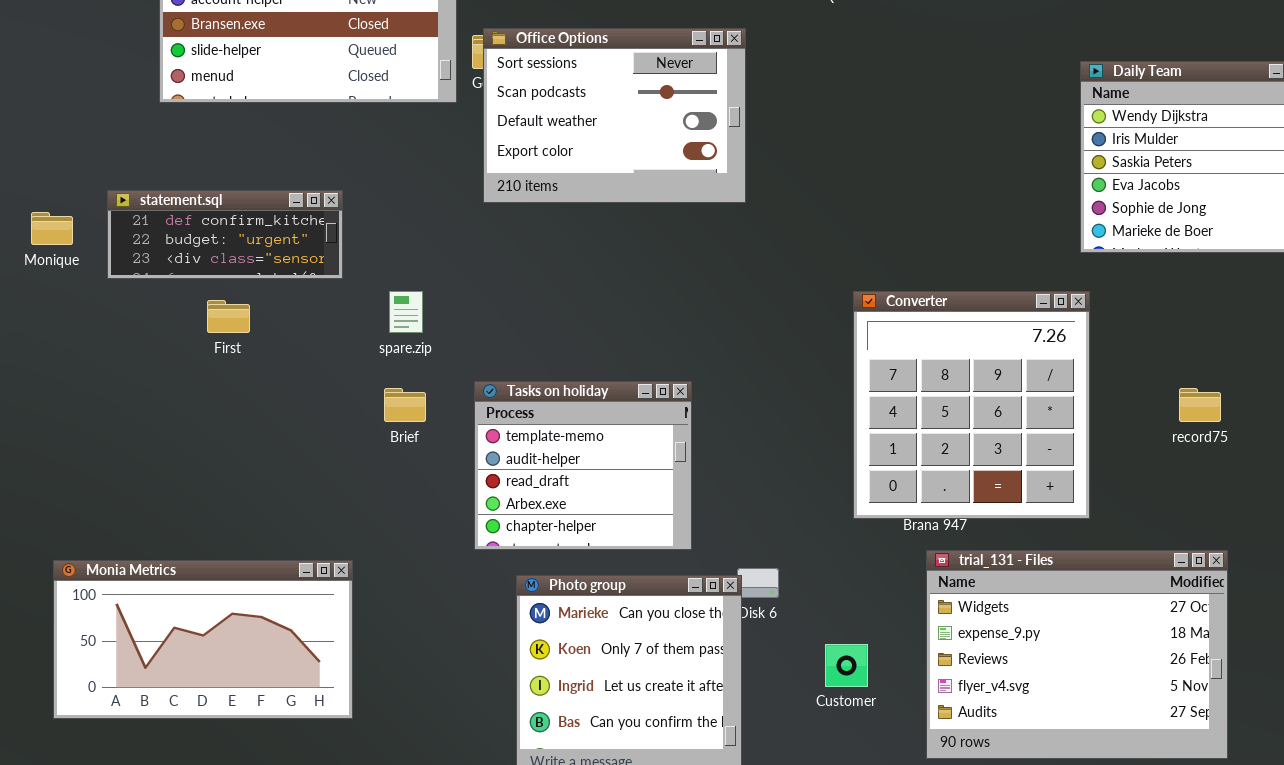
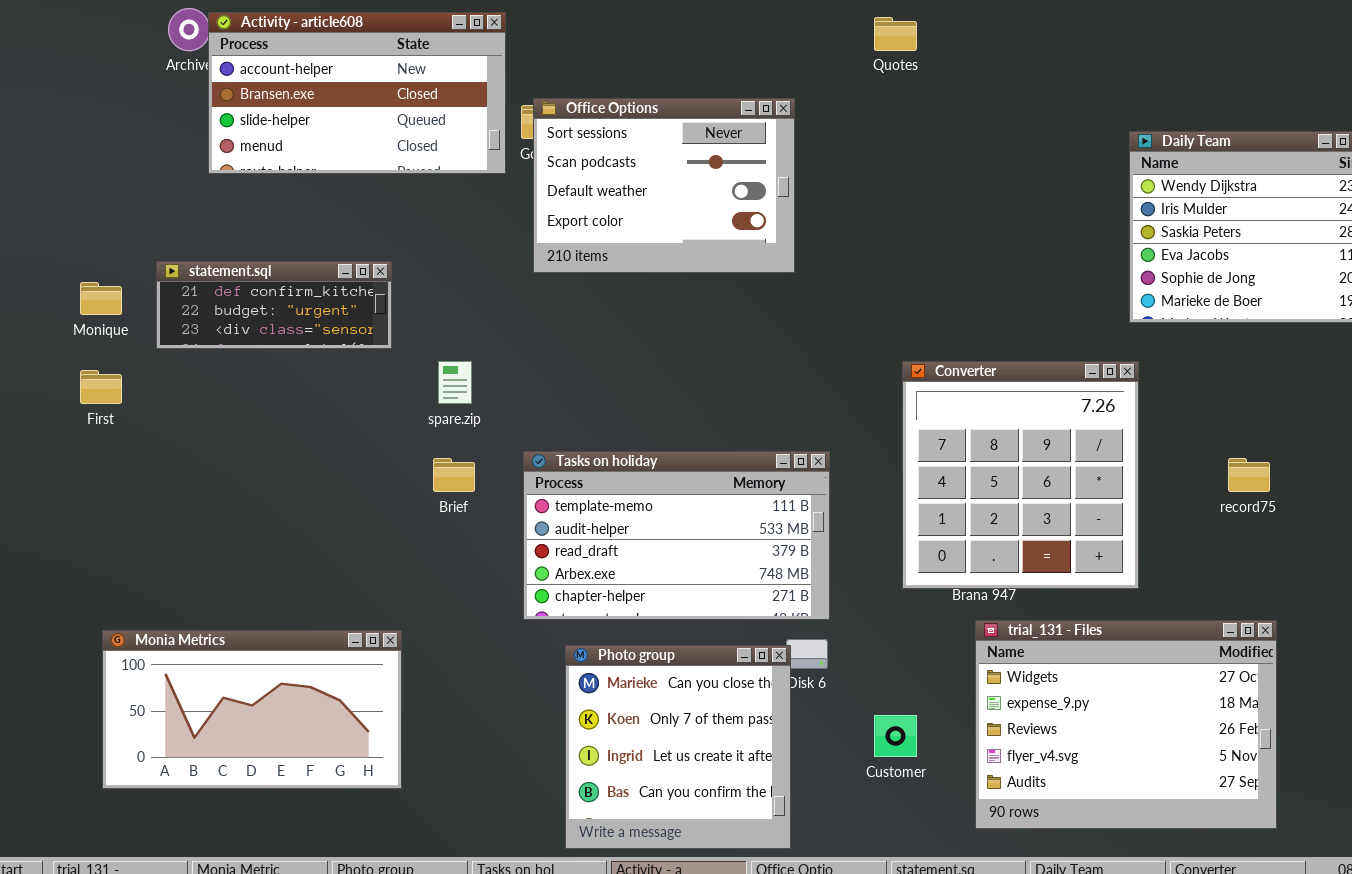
First: [207,300,250,333] -> [80,370,122,404], moved
Tasks on holiday: [474,381,692,550] -> [523,451,830,620], resized

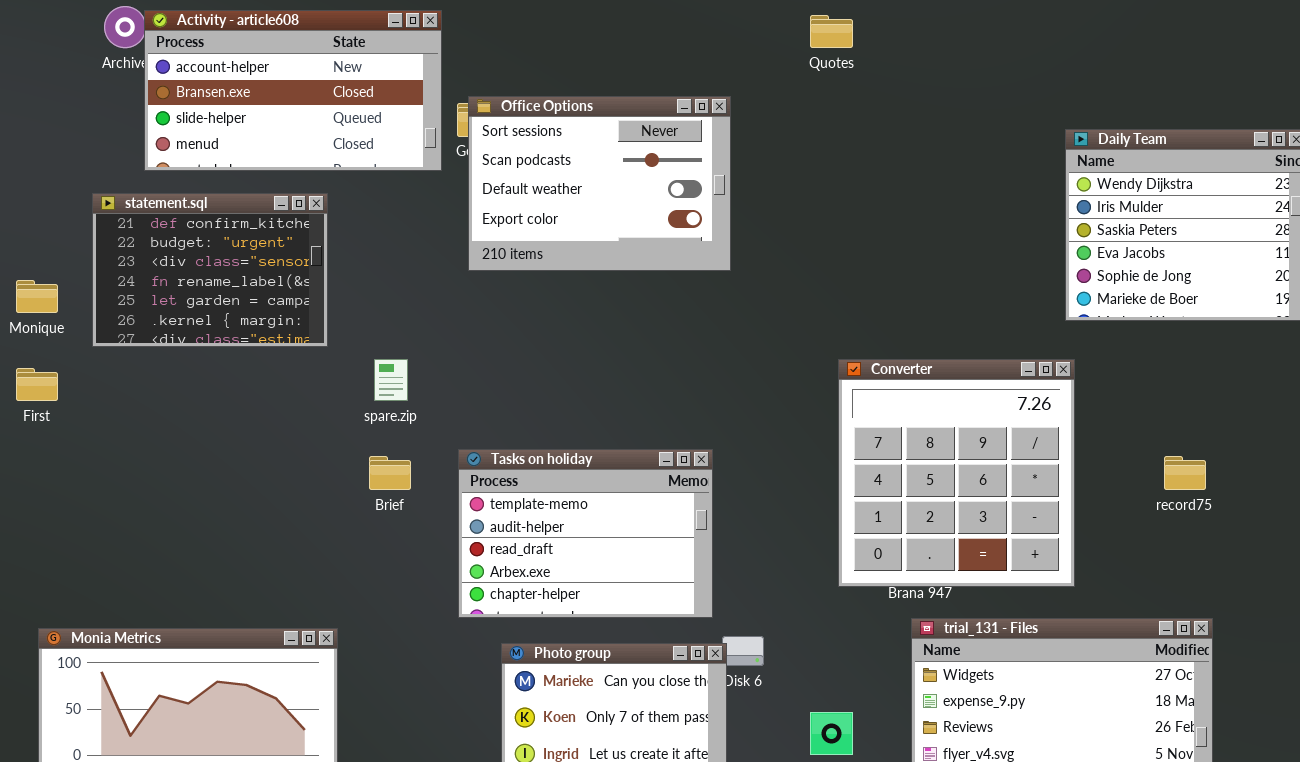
statement.sql: [156,261,392,349] -> [92,193,328,347], resized
Tasks on holiday: [523,451,830,620] -> [458,449,713,618], resized

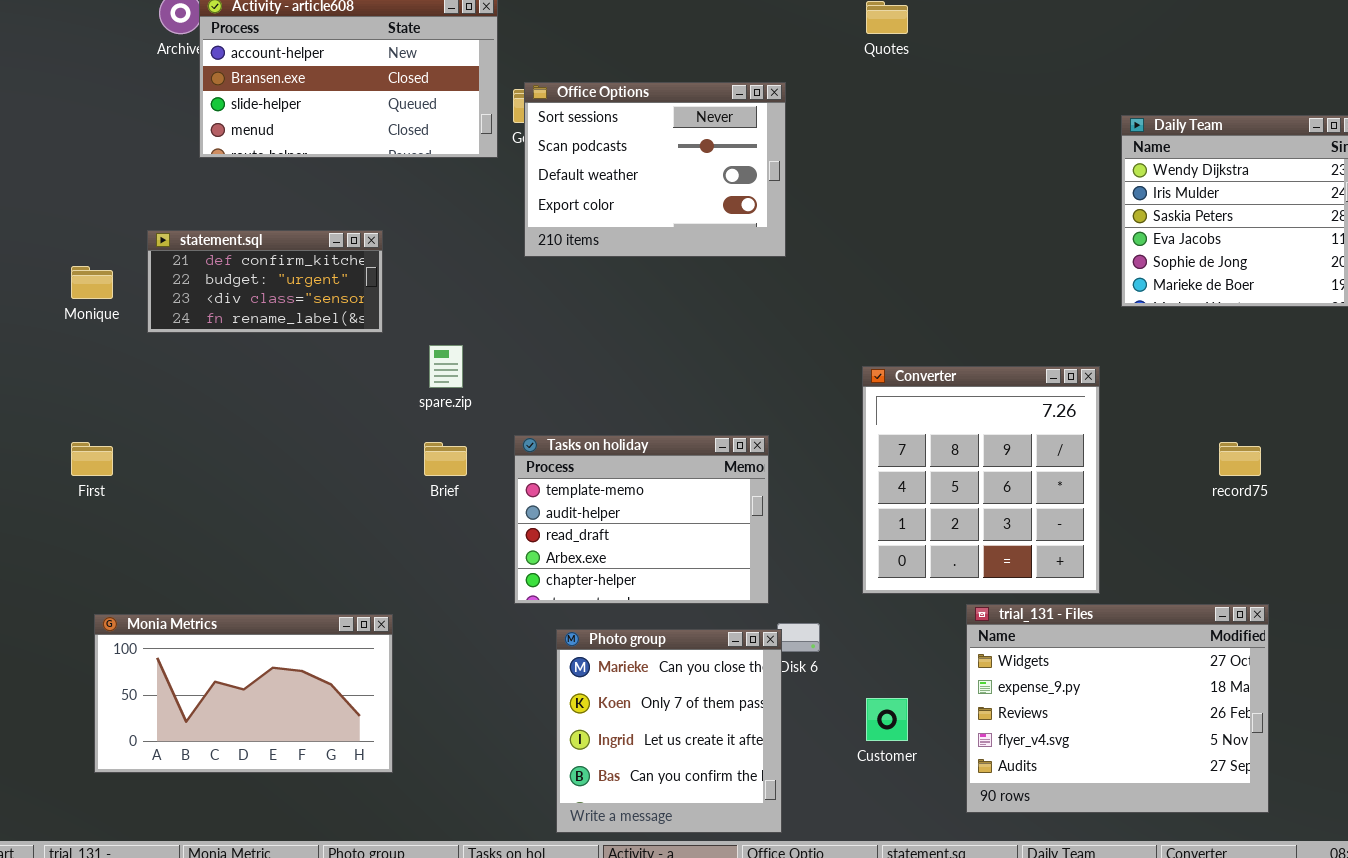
statement.sql: [92,193,328,347] -> [147,230,383,333], resized
Converter: [838,359,1075,587] -> [862,366,1100,594], moved
First: [16,368,58,401] -> [71,442,113,476], moved

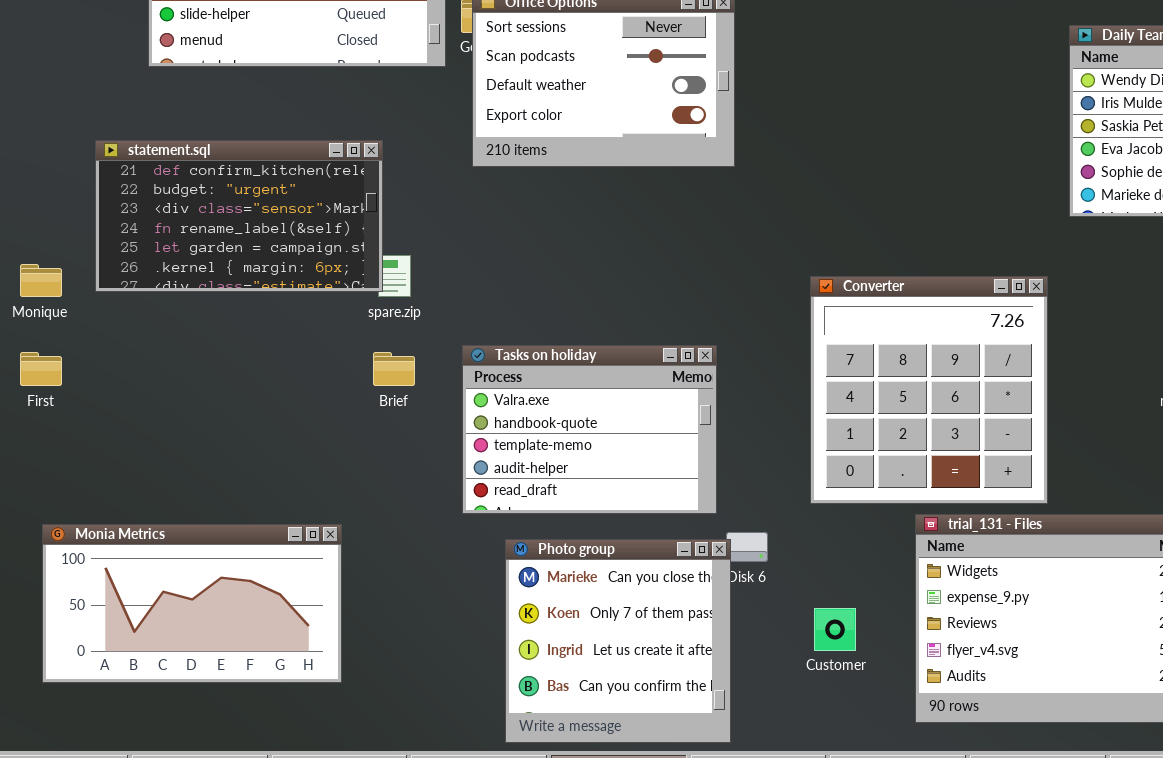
statement.sql: [147,230,383,333] -> [95,140,383,292], resized
Monique: [71,266,113,299] -> [20,264,62,297], moved
Tasks on holiday: [514,435,769,604] -> [462,345,717,514], scrolled up 2 rows

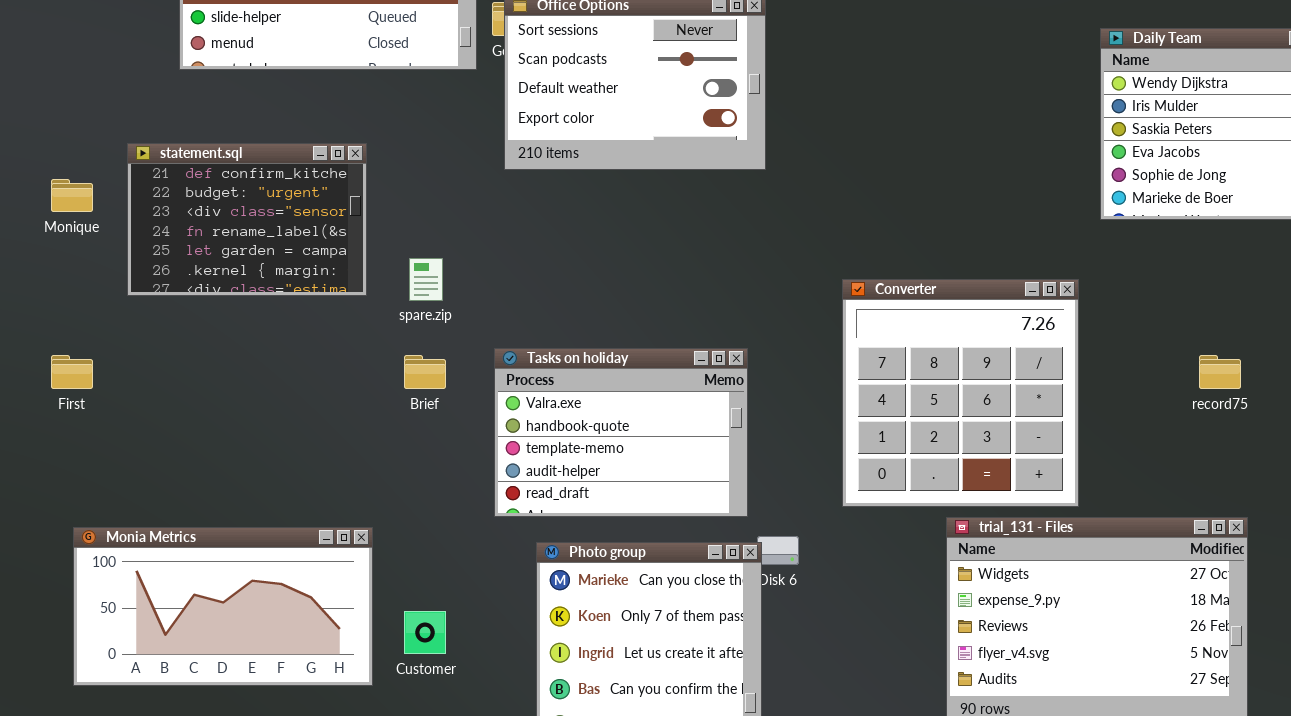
statement.sql: [95,140,383,292] -> [127,143,367,296], resized
Monique: [20,264,62,297] -> [51,179,93,212], moved
Customer: [814,608,856,651] -> [404,611,446,654], moved

